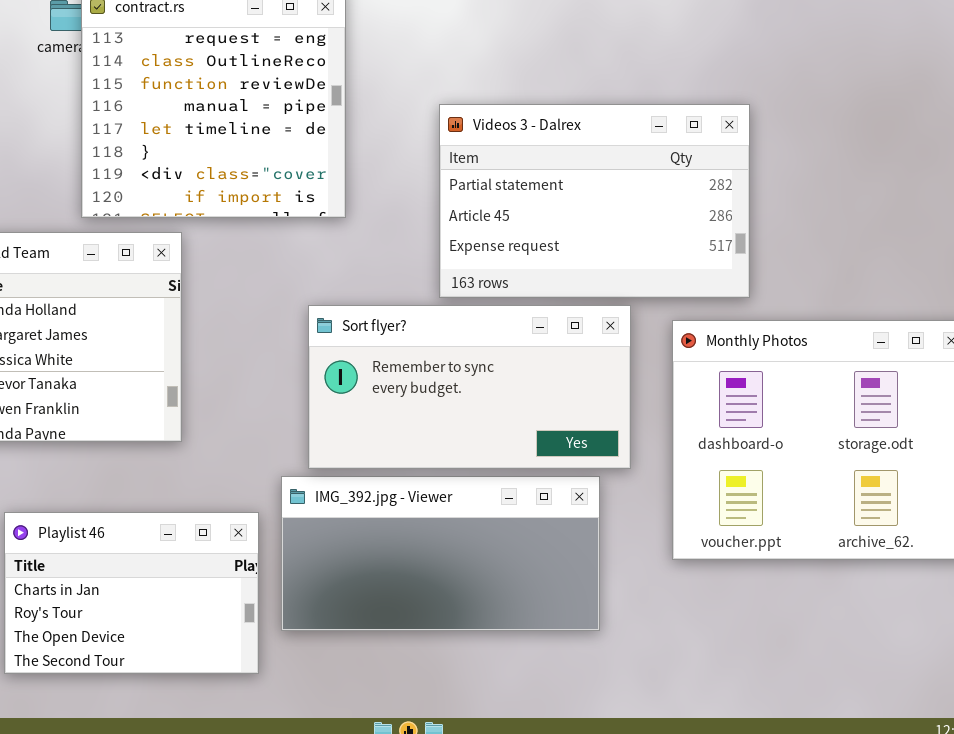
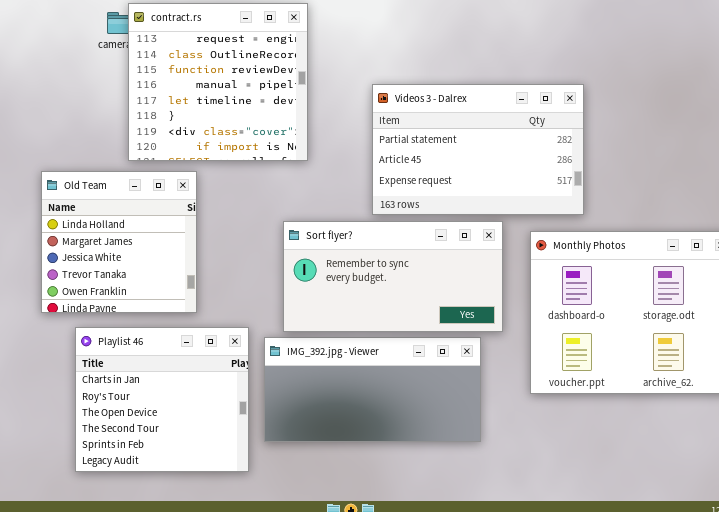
Playlist 46: [4,512,259,674] -> [75,327,249,472], resized

